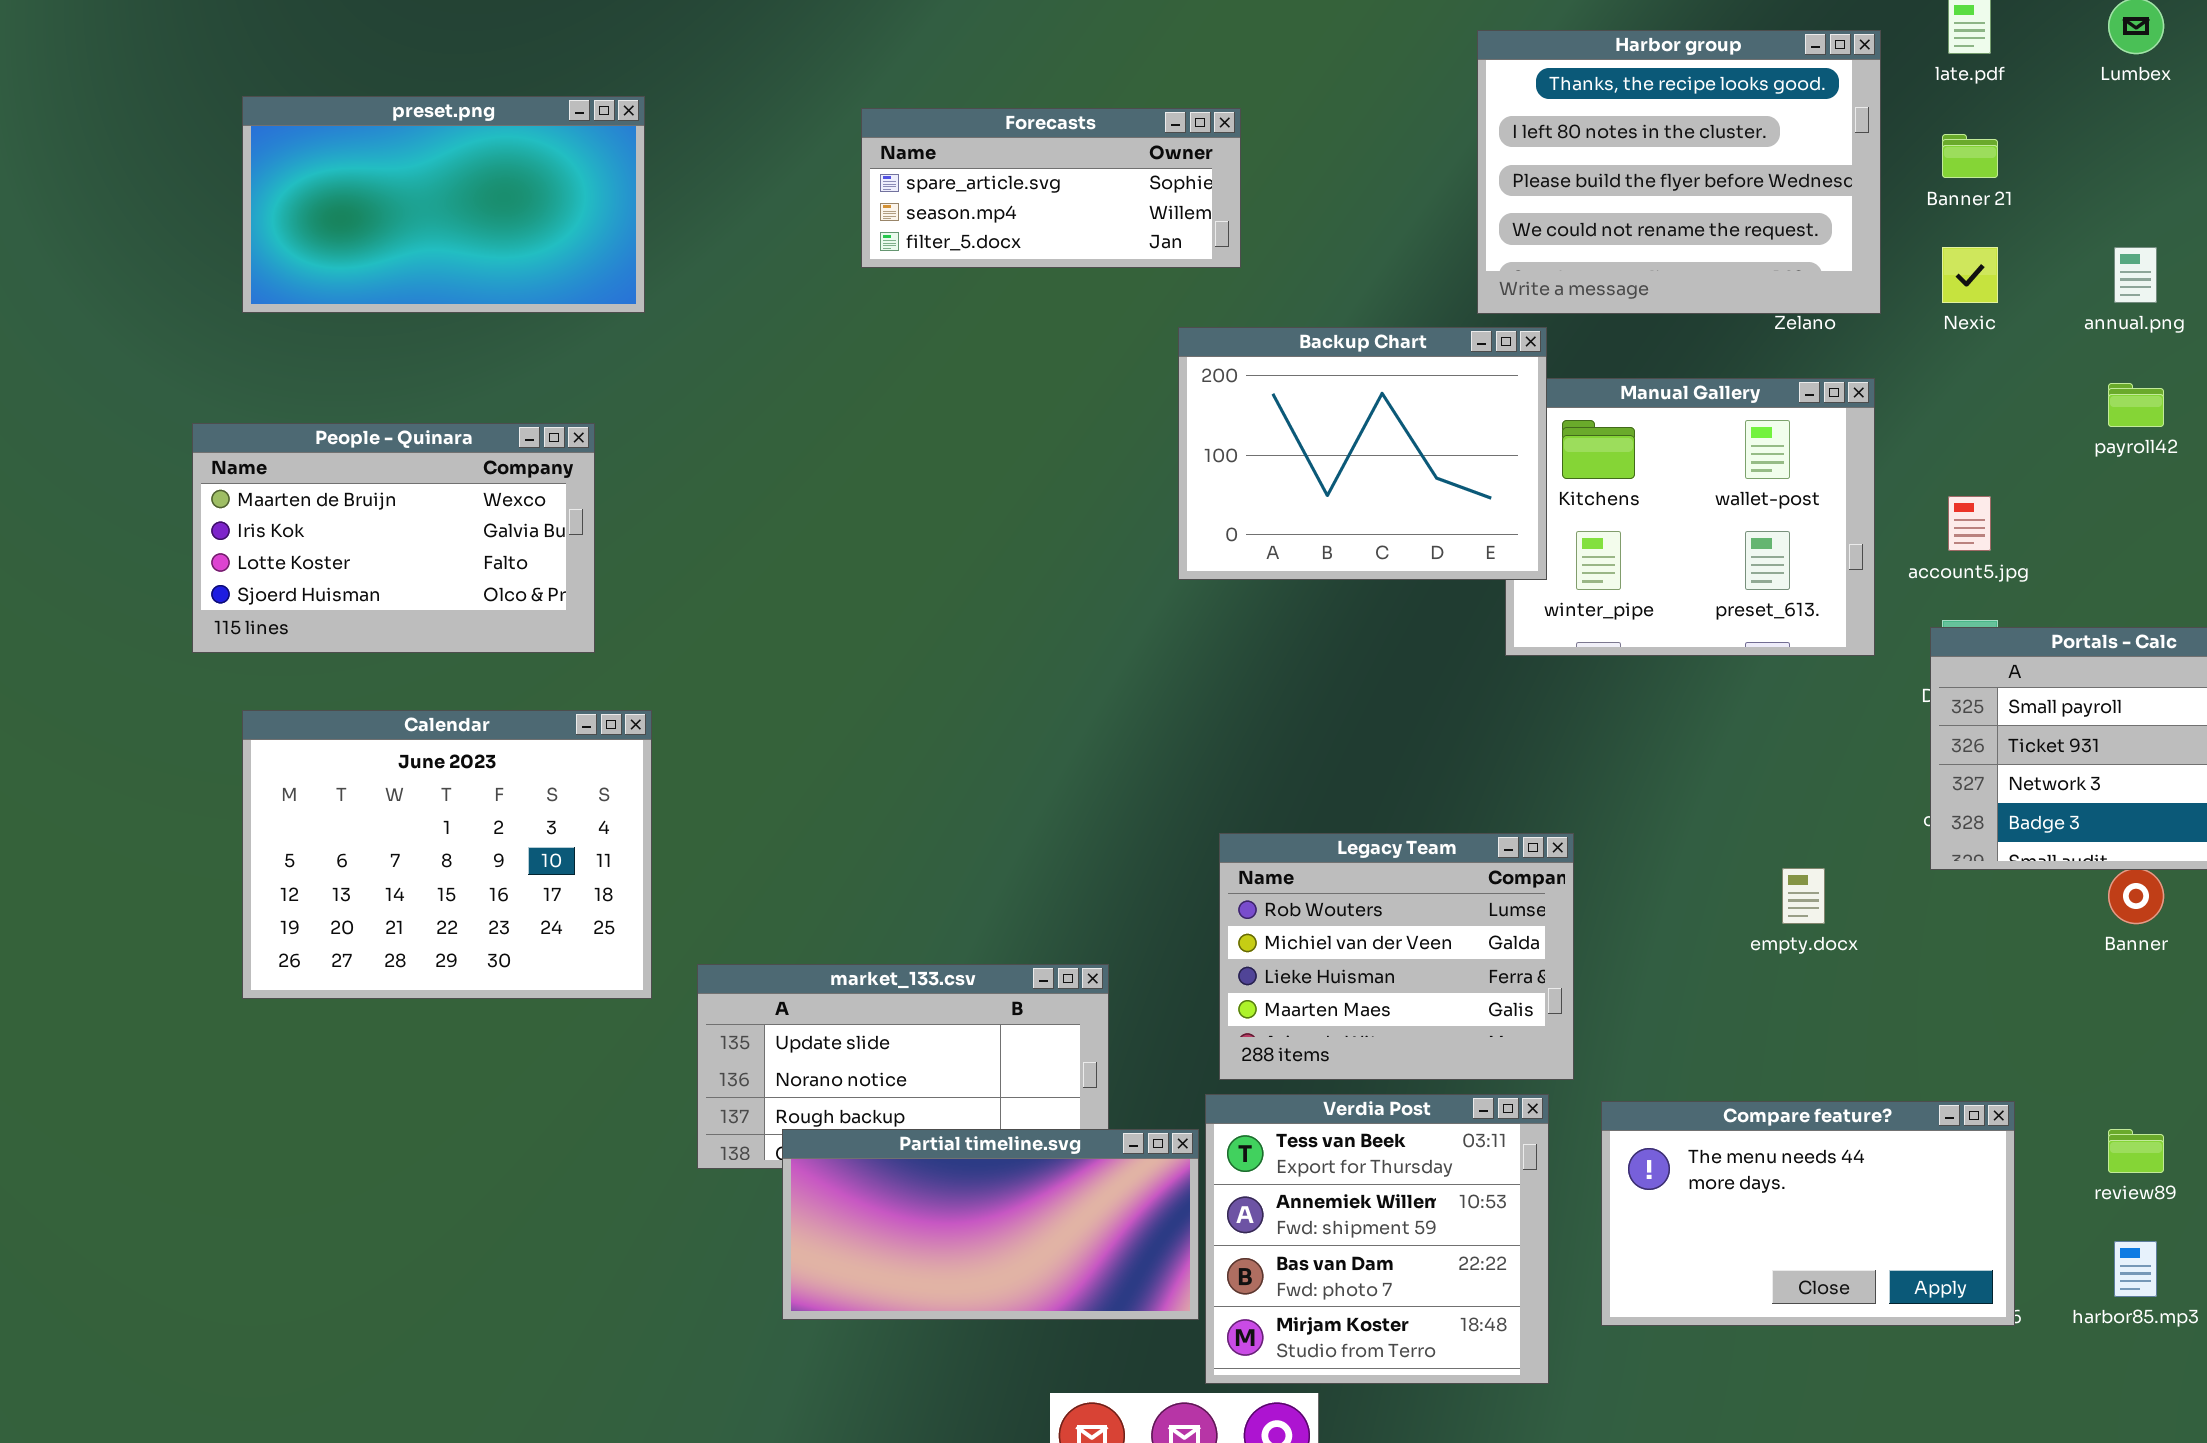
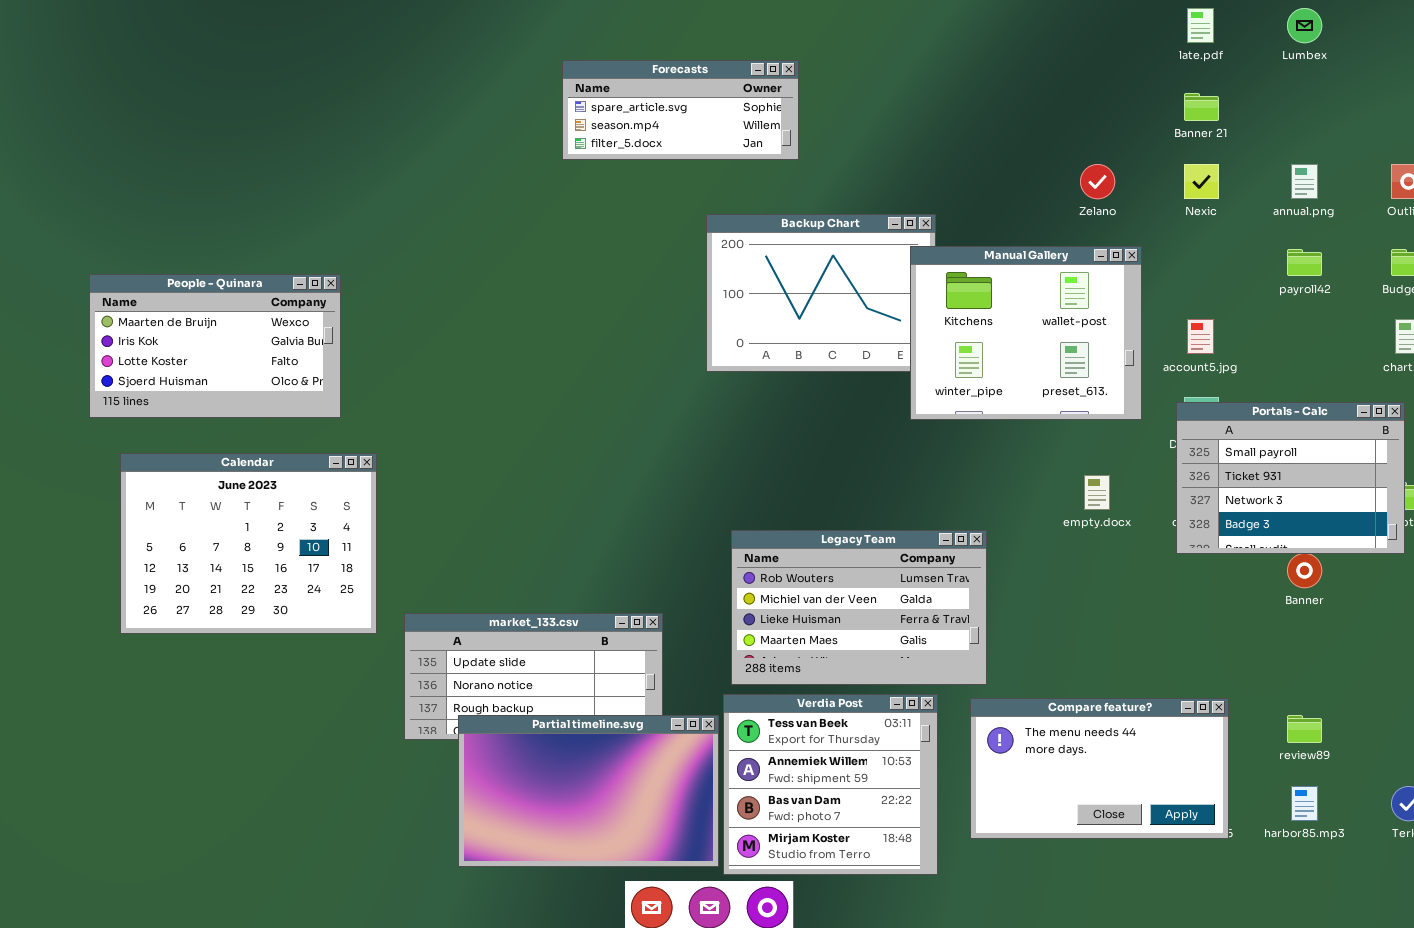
Harbor group: [1477,30,1881,314] -> none, closed
preset.png: [242,96,645,313] -> none, closed
Forecasts: [861,108,1241,268] -> [562,60,799,160], moved
Manual Gallery: [1505,378,1875,656] -> [910,246,1142,420], raised
Legacy Team: [1219,833,1574,1080] -> [731,530,987,685], resized
empty.docx: [1782,868,1825,924] -> [1084,475,1110,510], moved
Partial timeline.svg: [782,1129,1199,1320] -> [458,715,719,867], resized

